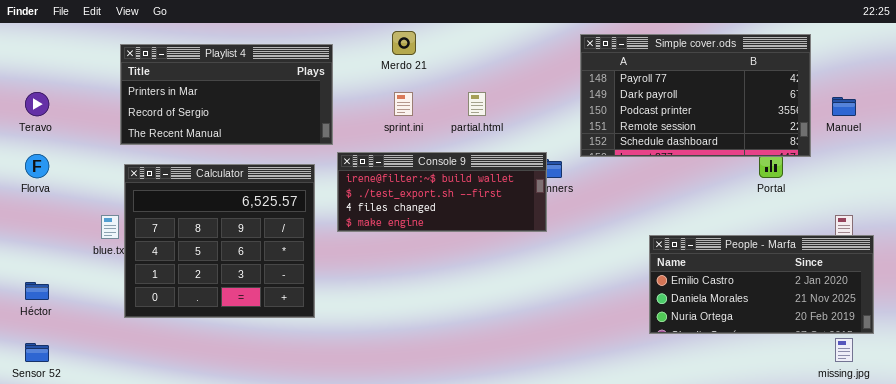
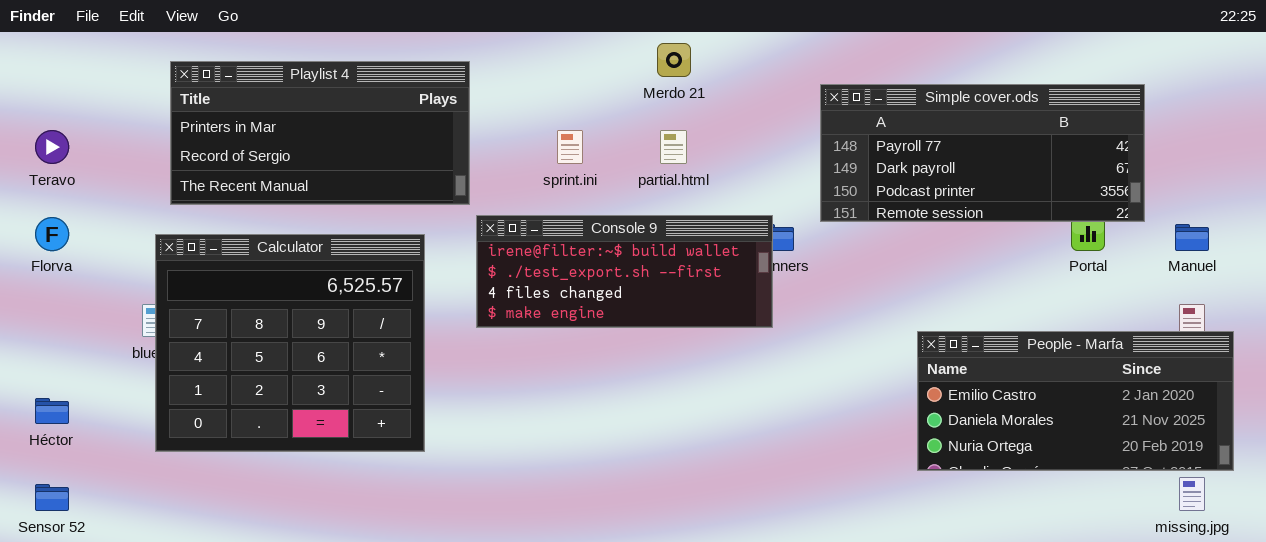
Merdo 21: [392,31,416,55] -> [657,43,691,77], moved
Simple cover.ods: [580,34,811,157] -> [820,84,1145,222], resized
Manuel: [832,97,856,116] -> [1175,224,1209,251], moved
Calculator: [124,164,315,318] -> [155,234,425,452], moved

